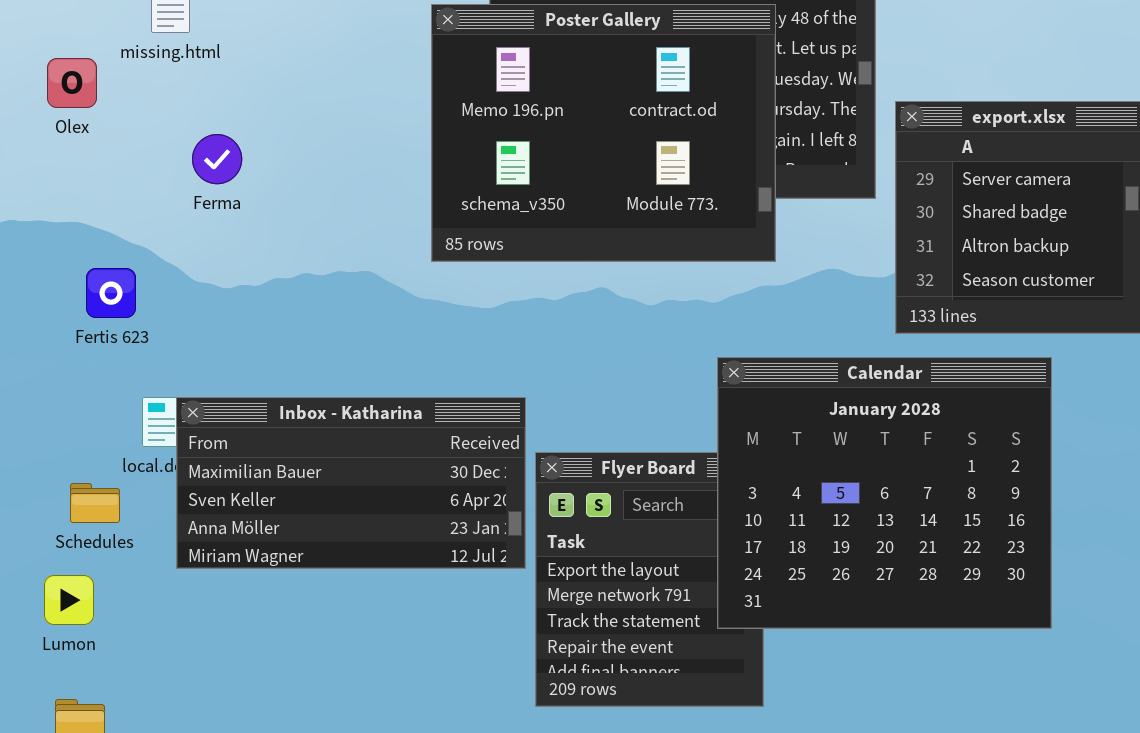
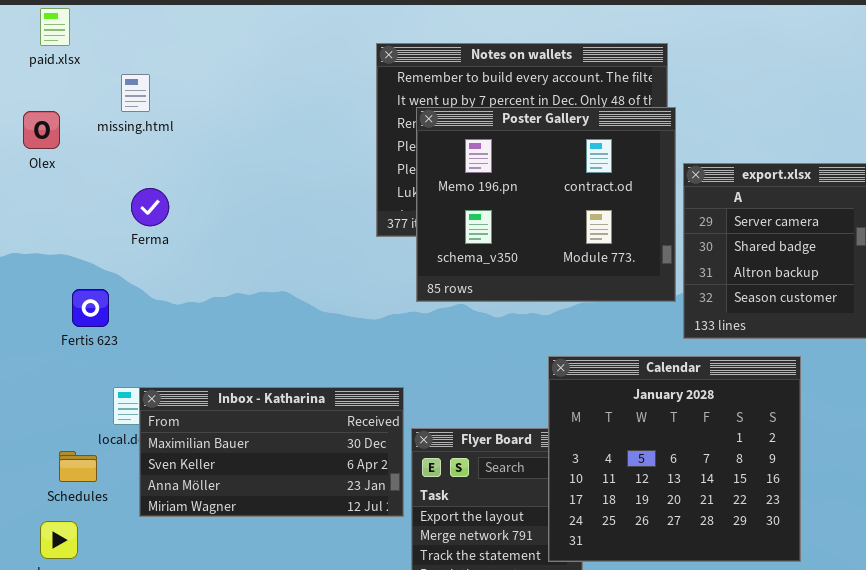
Poster Gallery: [431,4,776,262] -> [416,107,676,302], moved
Olex: [47,58,97,108] -> [23,111,60,149], moved
Ferma: [192,134,242,184] -> [131,188,169,226], moved

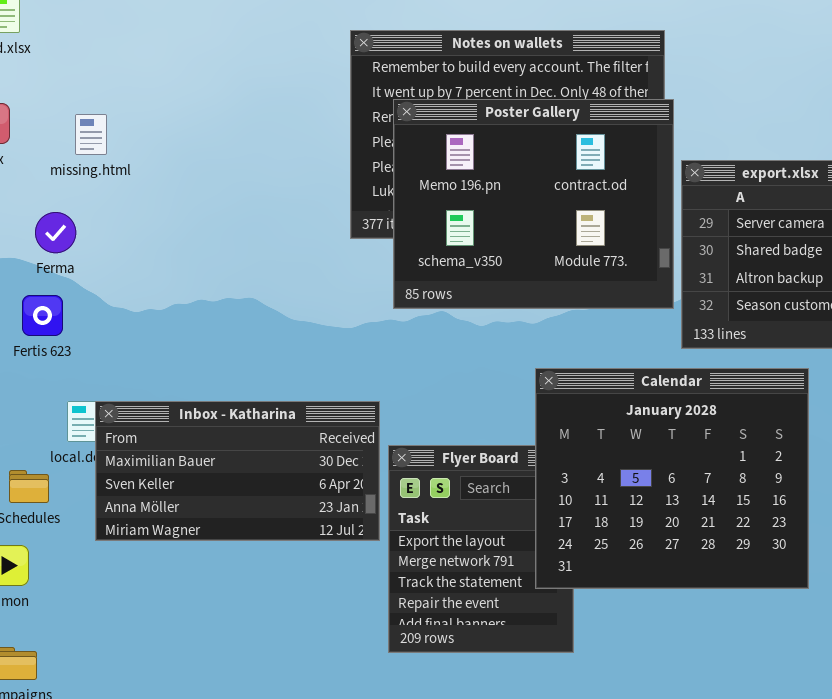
missing.html: [121,74,150,112] -> [75,114,107,155], moved
Ferma: [131,188,169,226] -> [35,212,76,253], moved

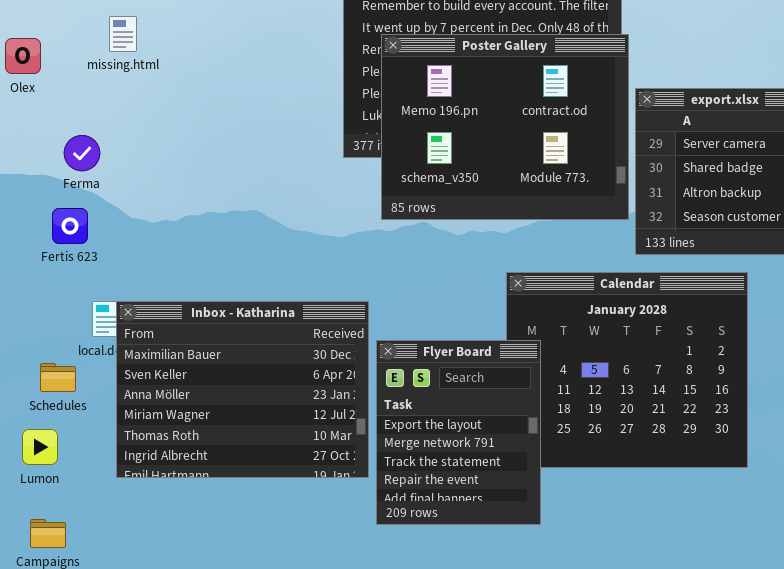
missing.html: [75,114,107,155] -> [109,16,137,52], moved
Inbox - Katharina: [95,401,380,541] -> [116,301,369,478], resized
Flyer Board: [388,445,574,653] -> [376,340,541,525], raised

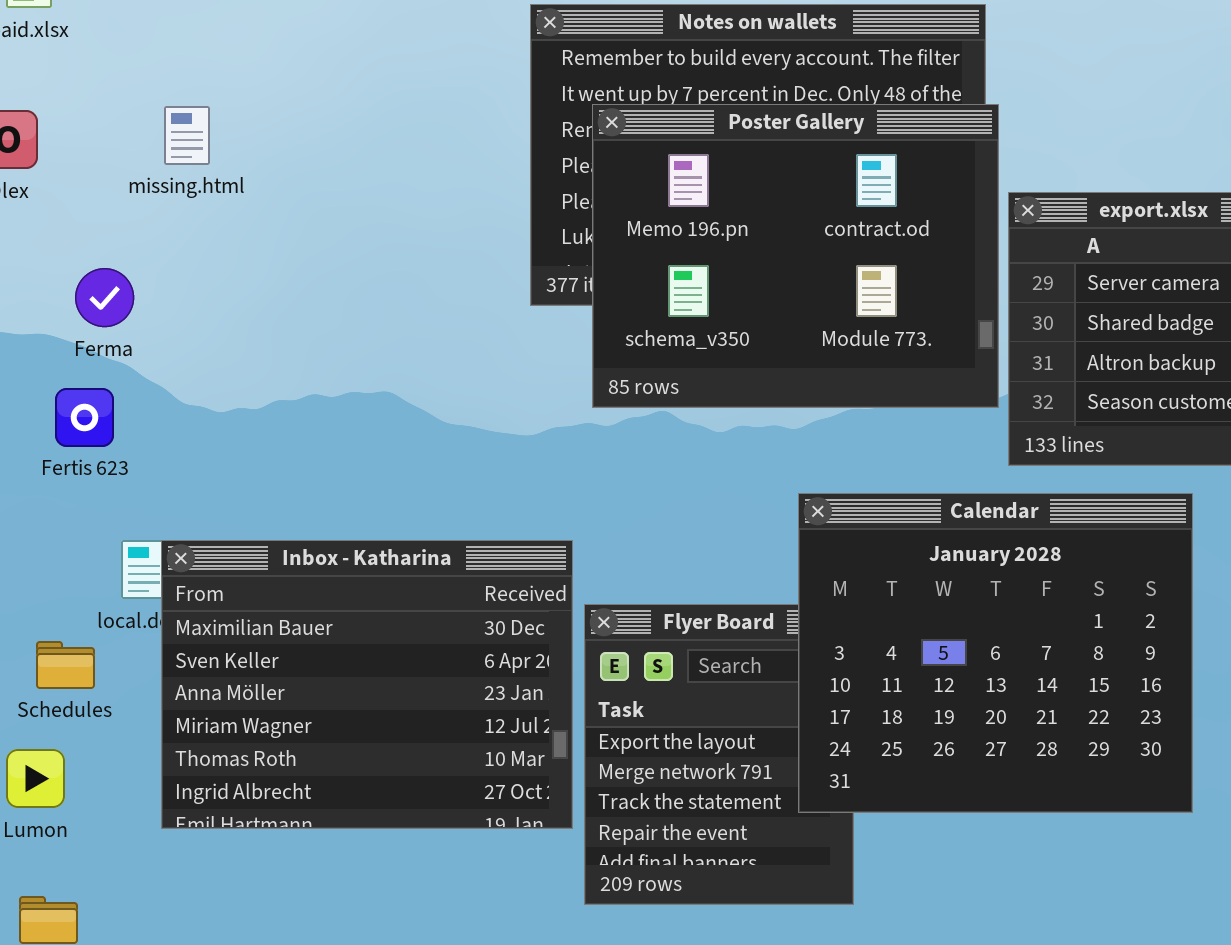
missing.html: [109,16,137,52] -> [164,106,210,165], moved
Calendar: [506,272,748,468] -> [798,493,1193,813], raised

